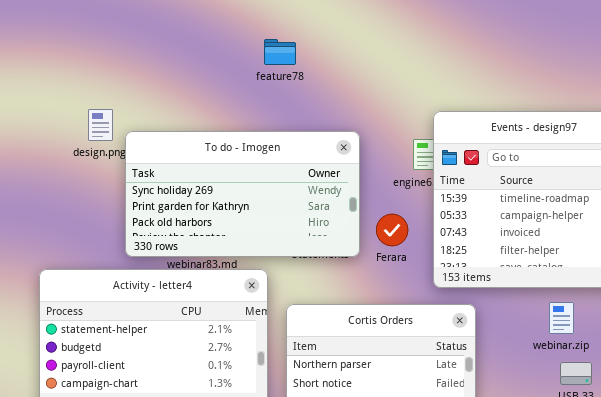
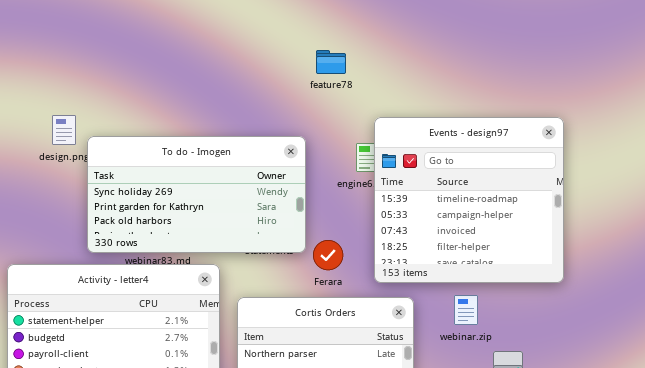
feature78: [264,39,296,65] -> [316,50,346,74], moved
Ferara: [376,214,408,246] -> [313,240,343,270], moved
webinar.zip: [549,302,574,334] -> [454,295,478,325], moved

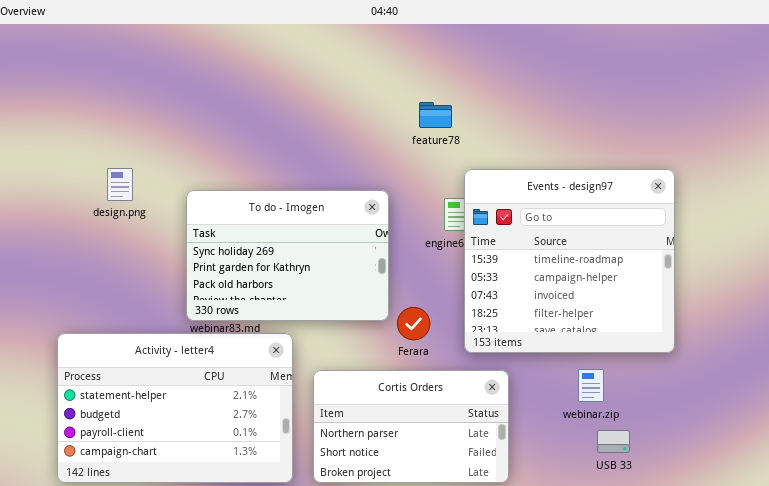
feature78: [316,50,346,74] -> [419,102,452,128], moved
To do - Imogen: [87,136,306,253] -> [186,190,389,321], resized
webinar.zip: [454,295,478,325] -> [578,369,604,402], moved

